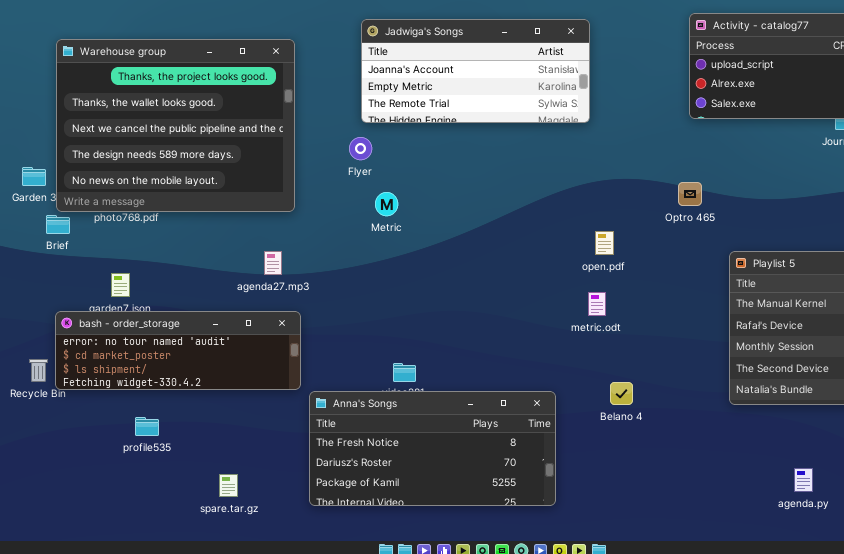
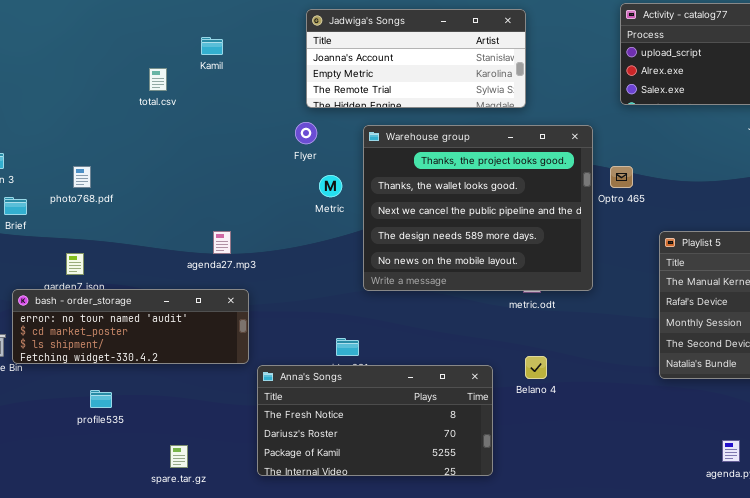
Warehouse group: [56,39,295,212] -> [363,125,593,291], moved
Belano 4: [610,382,633,405] -> [525,356,547,379], moved

